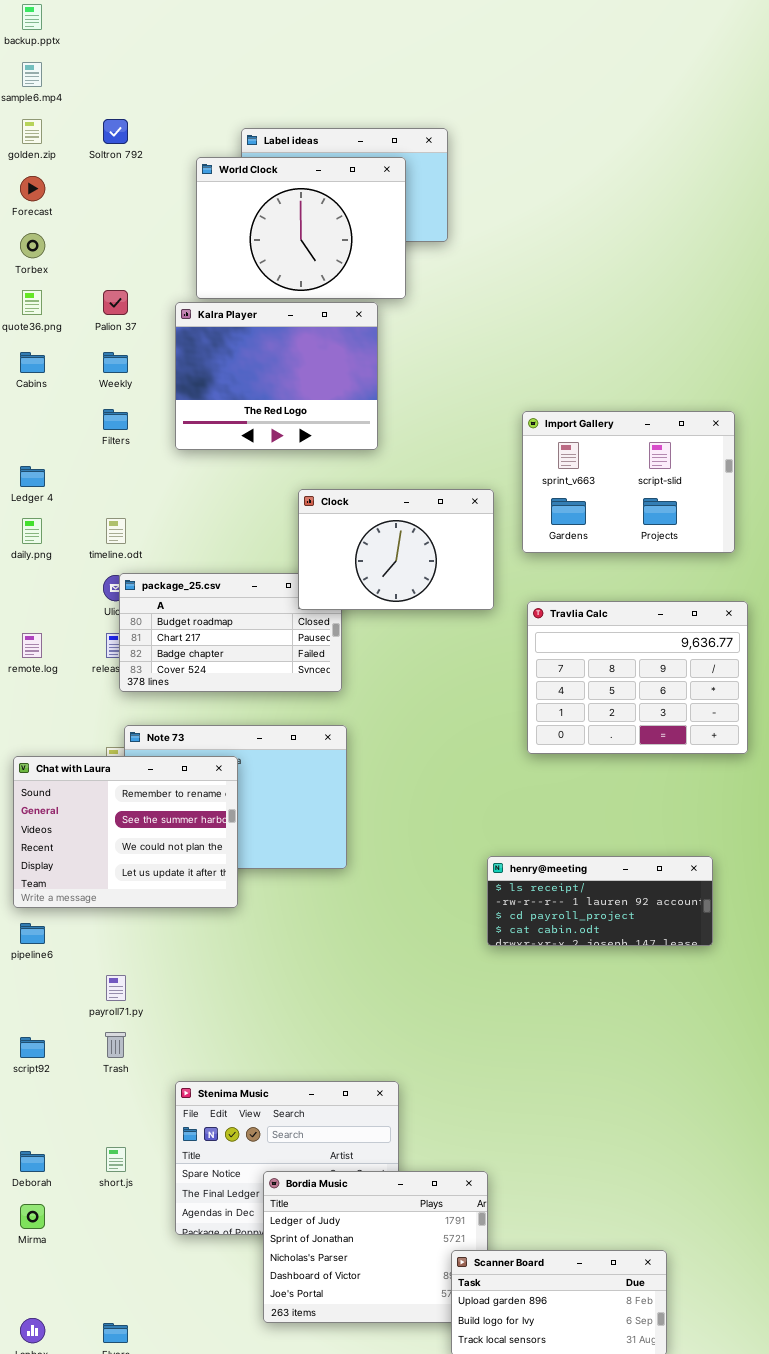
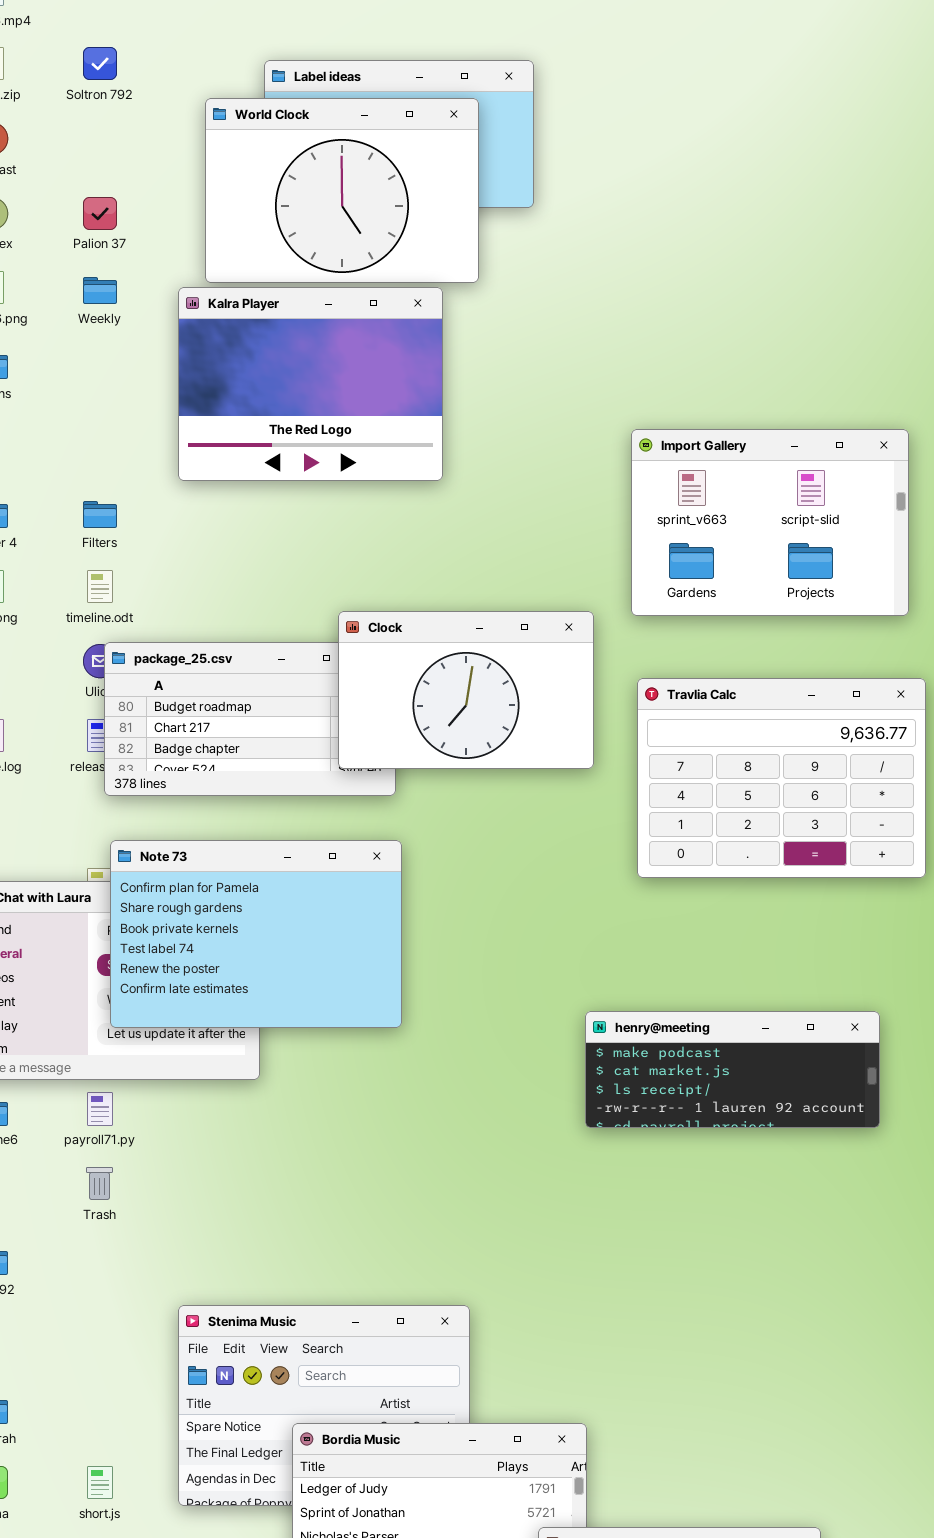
Palion 37: [103,290,128,315] -> [83,197,117,230], moved
Weekly: [103,352,128,373] -> [83,277,117,304], moved
Filters: [103,409,128,430] -> [83,501,117,528], moved
Clock: [298,489,494,610] -> [338,611,594,769], moved
Note 73: [124,725,347,869] -> [110,840,402,1028], raised
henry@meeting: [487,856,713,946] -> [585,1011,880,1128], scrolled up 2 rows
payroll71.py: [106,975,126,1001] -> [87,1092,113,1126], moved
Trash: [105,1032,126,1058] -> [86,1167,113,1200], moved
short.js: [106,1147,126,1172] -> [87,1466,113,1499], moved

